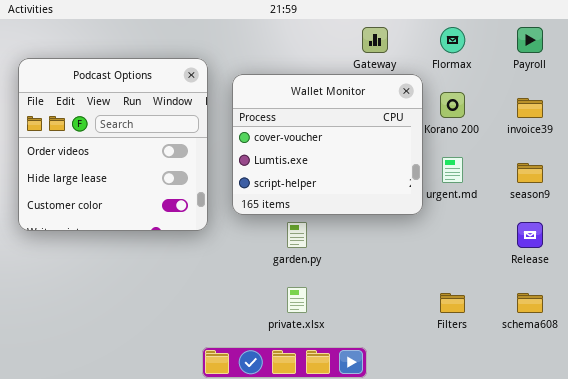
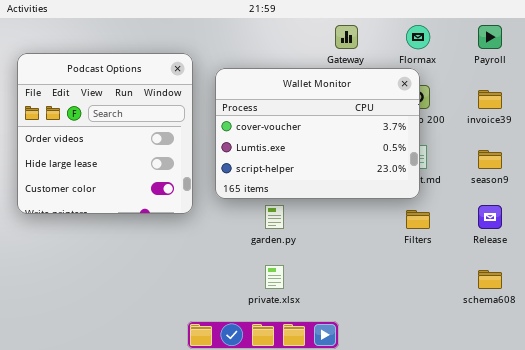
Wallet Monitor: [232,74,423,215] -> [215,68,420,199], resized
Filters: [440,293,465,313] -> [406,210,430,229], moved

